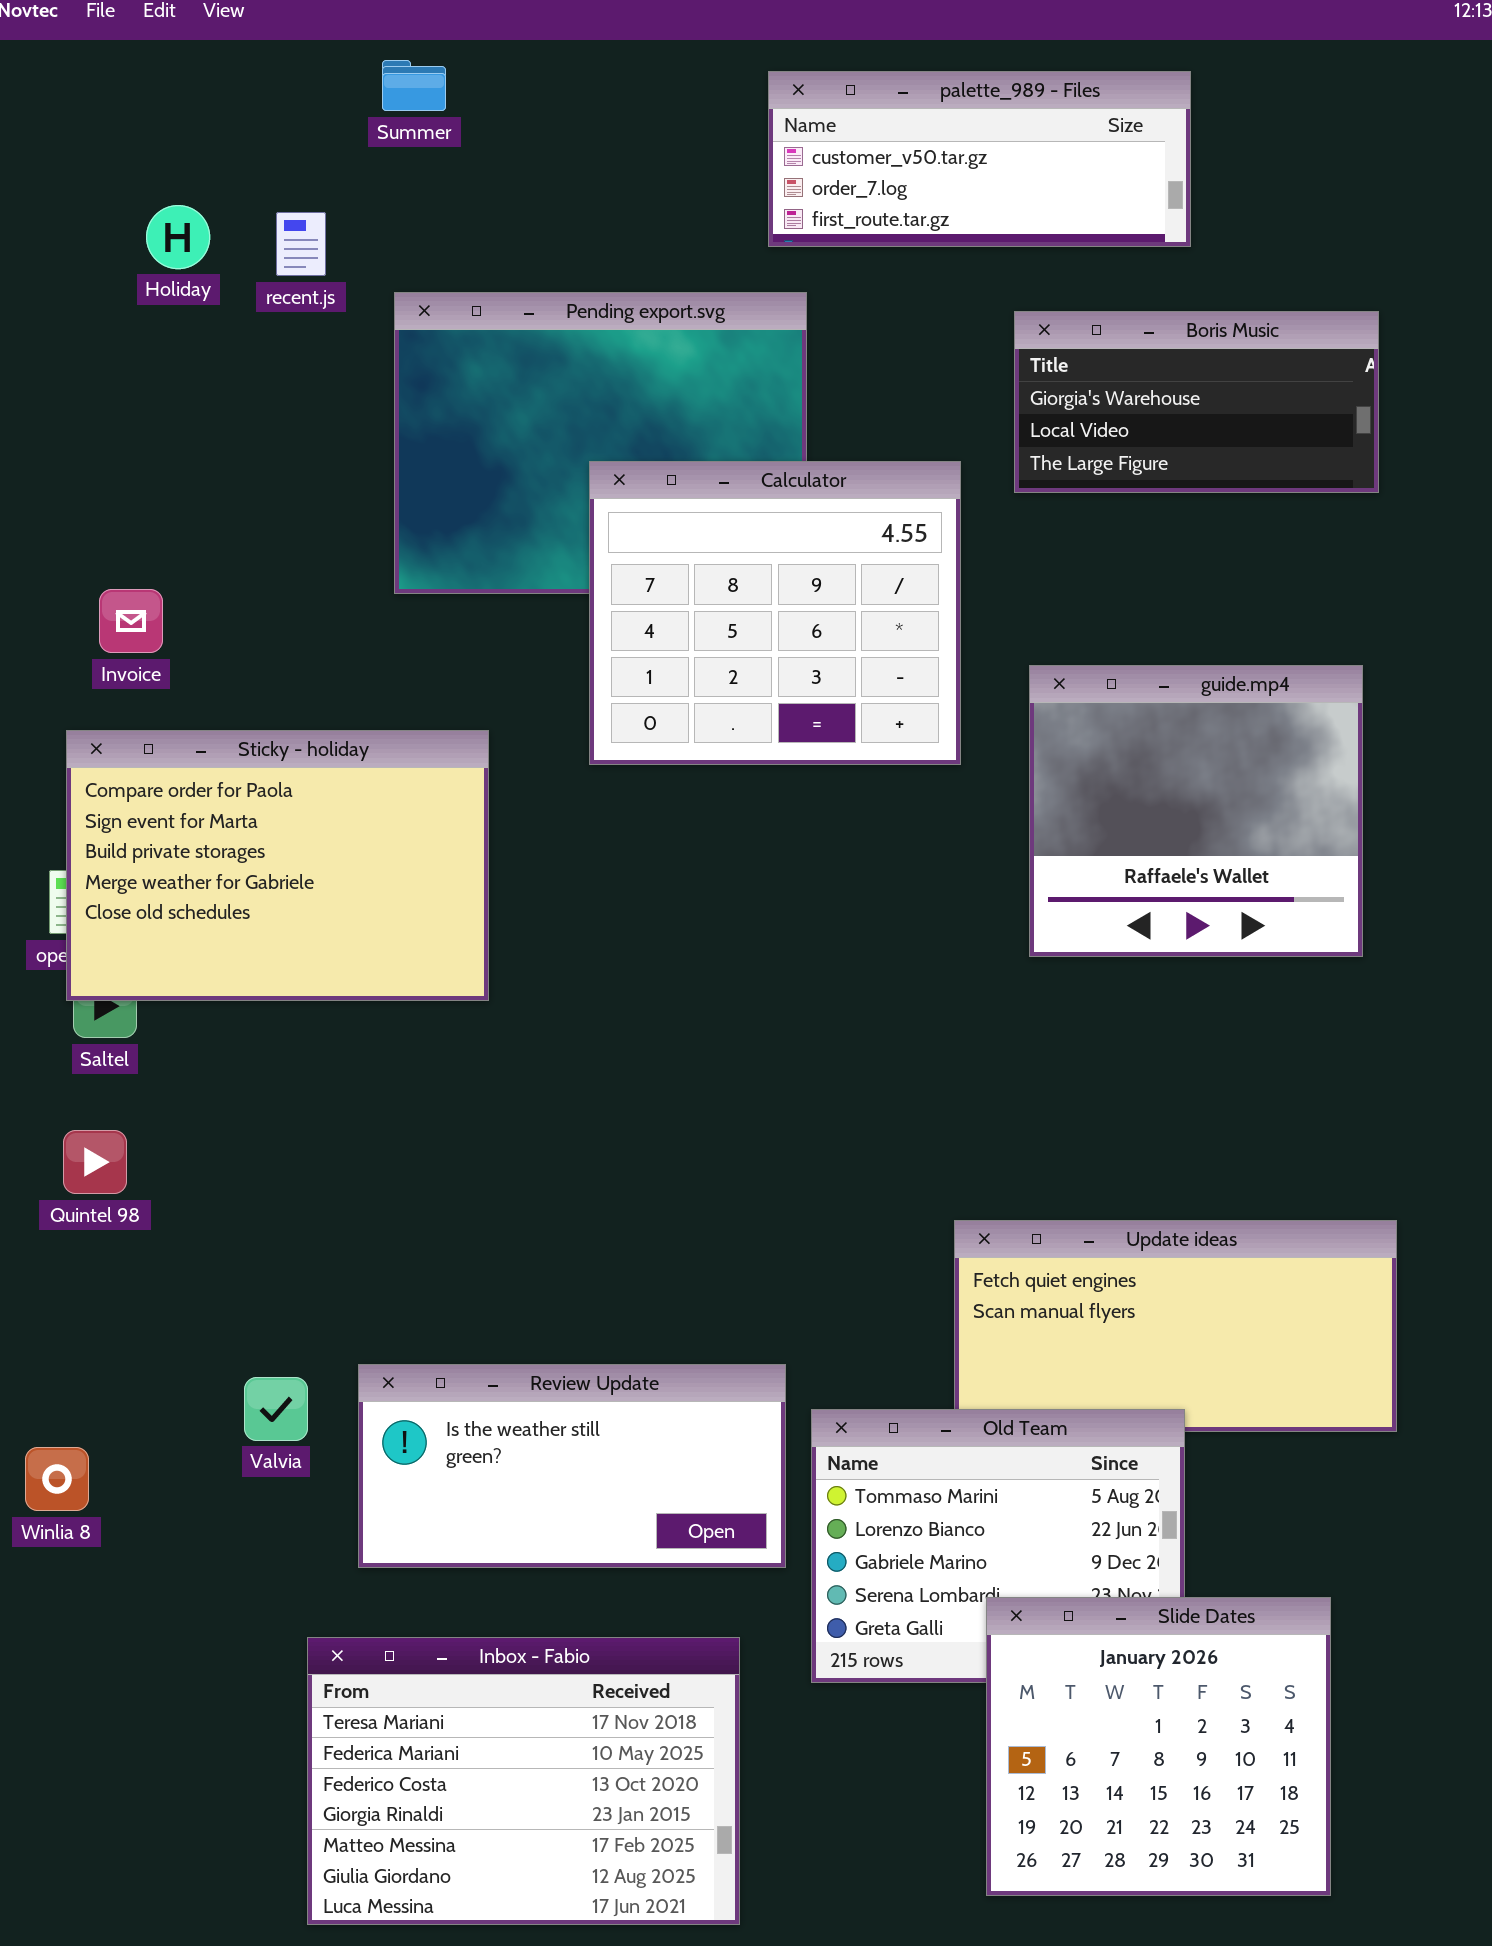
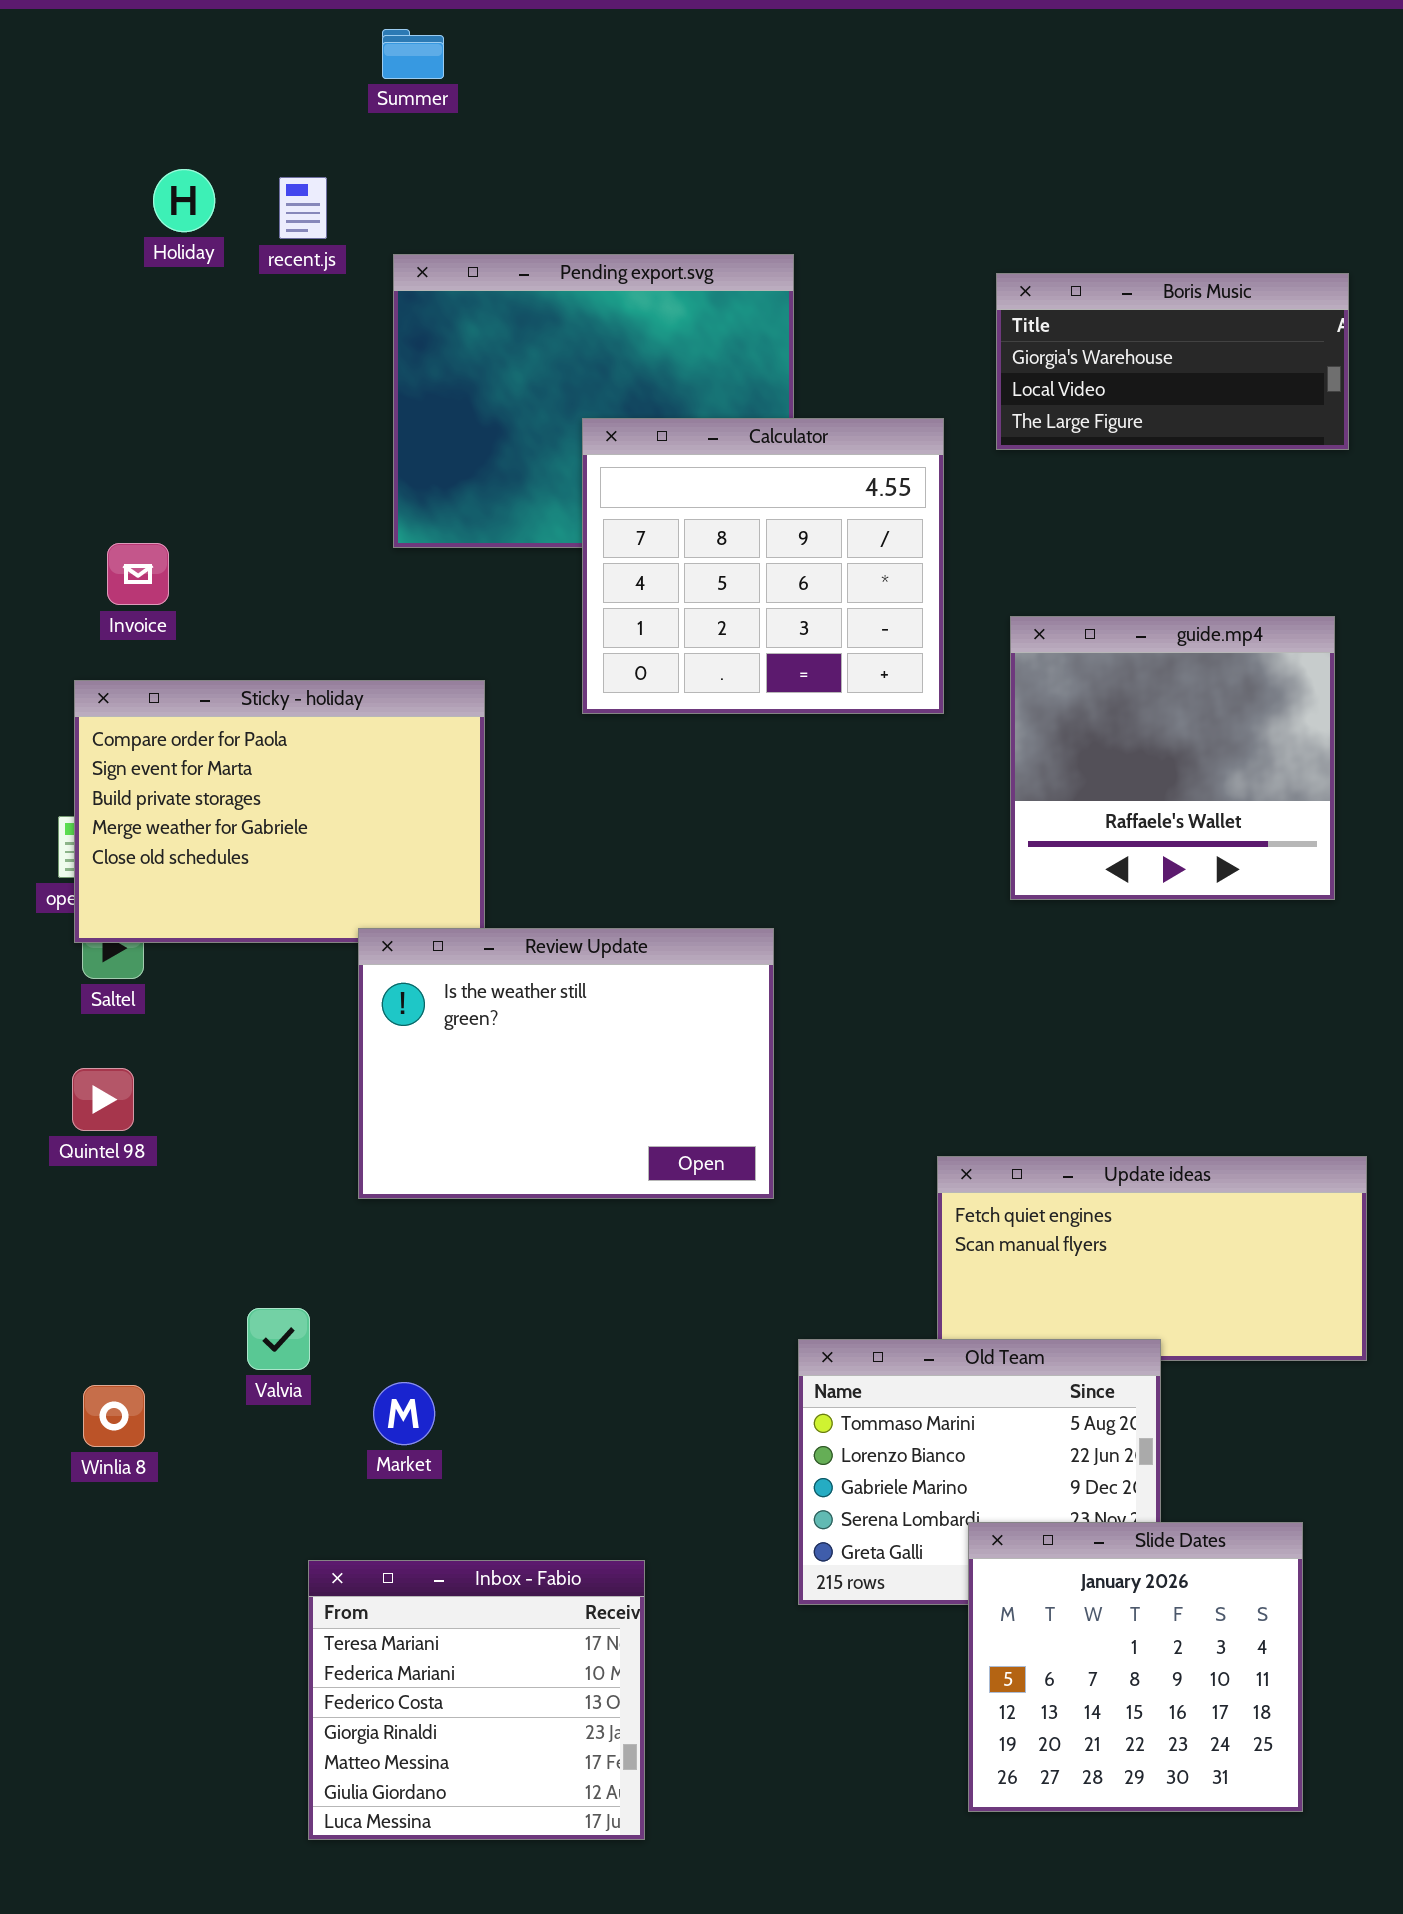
palette_989 - Files: [768,71,1191,247] -> none, closed
Review Update: [358,1364,786,1568] -> [358,928,774,1199], moved, resized
Winlia 8: [25,1447,89,1511] -> [83,1385,145,1447], moved
Inbox - Fabio: [307,1637,740,1925] -> [308,1560,645,1840], resized

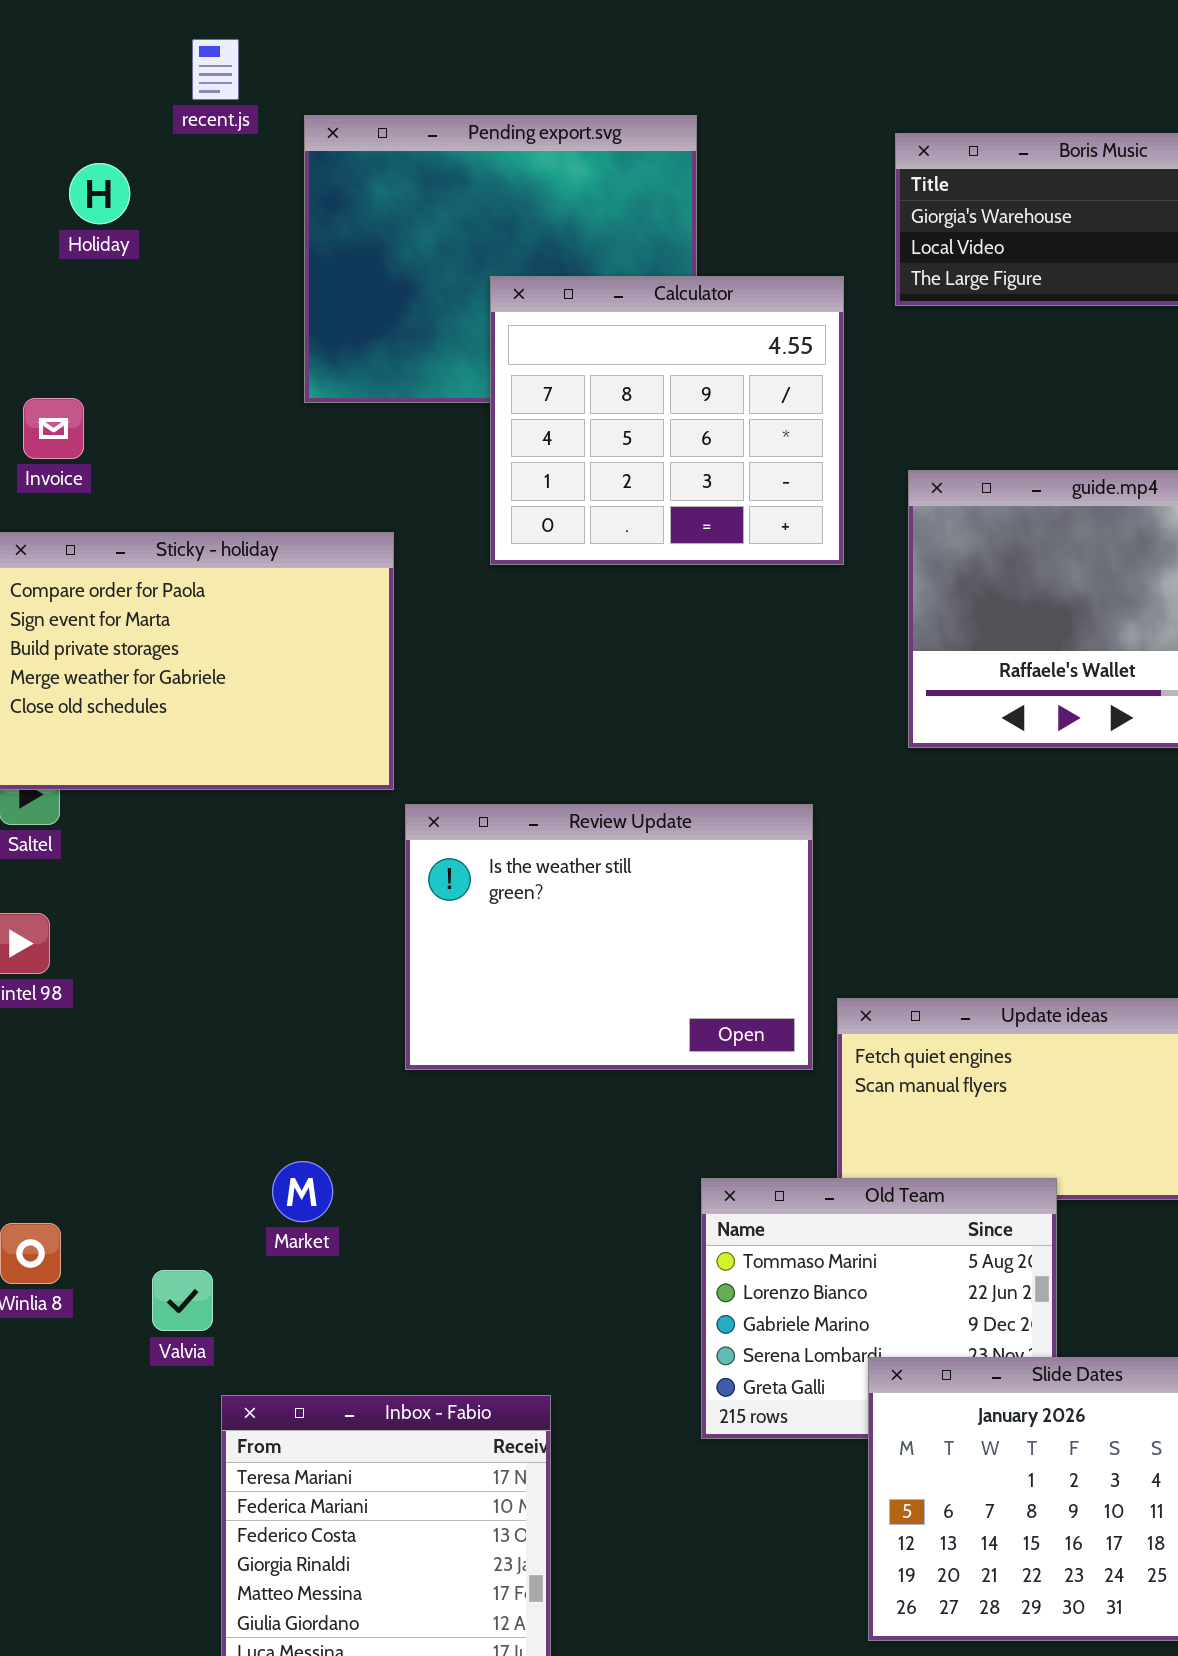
Holiday: [153,169,215,232] -> [69,163,130,224], moved
Review Update: [358,928,774,1199] -> [405,804,813,1070], moved
Valvia: [247,1308,310,1370] -> [152,1270,213,1331], moved
Market: [373,1382,435,1445] -> [272,1161,333,1222], moved

